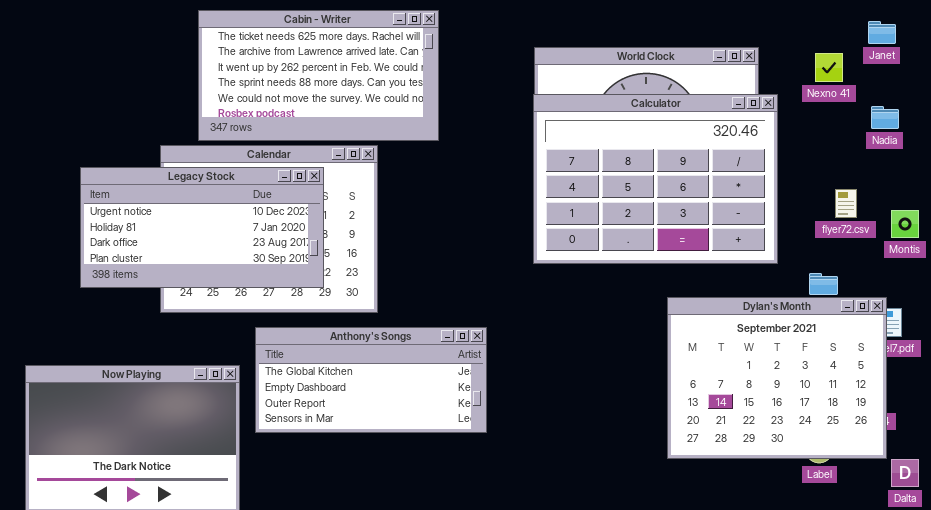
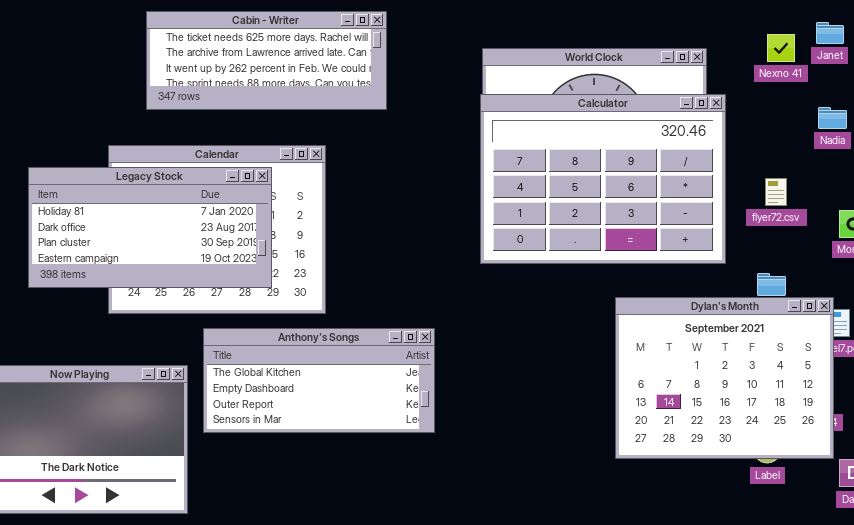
Cabin - Writer: [198,10,439,141] -> [146,11,387,110], resized
Nexno 41: [815,53,843,82] -> [767,34,795,62], moved
Legacy Stock: [80,167,324,288] -> [28,167,272,288], scrolled down 1 row
flyer72.csv: [835,189,857,218] -> [765,178,787,206], moved

